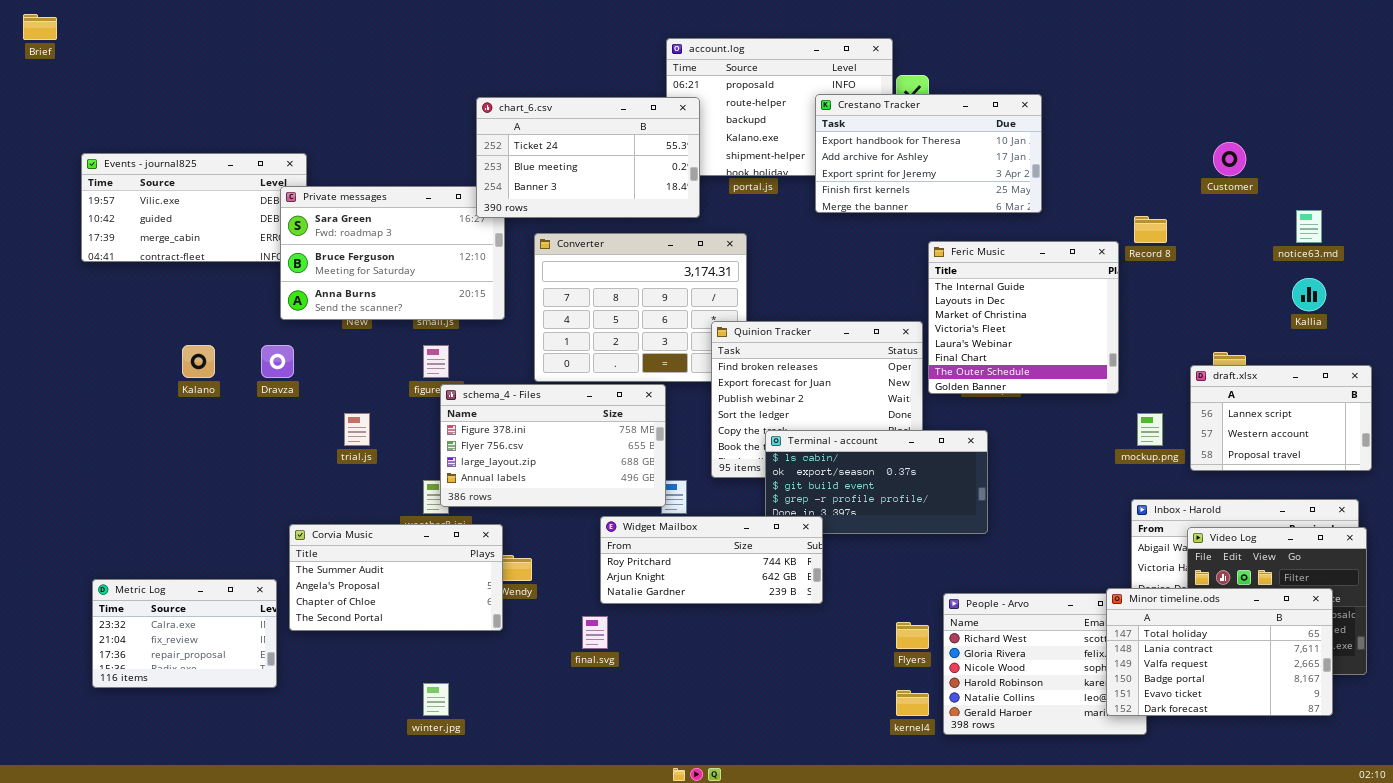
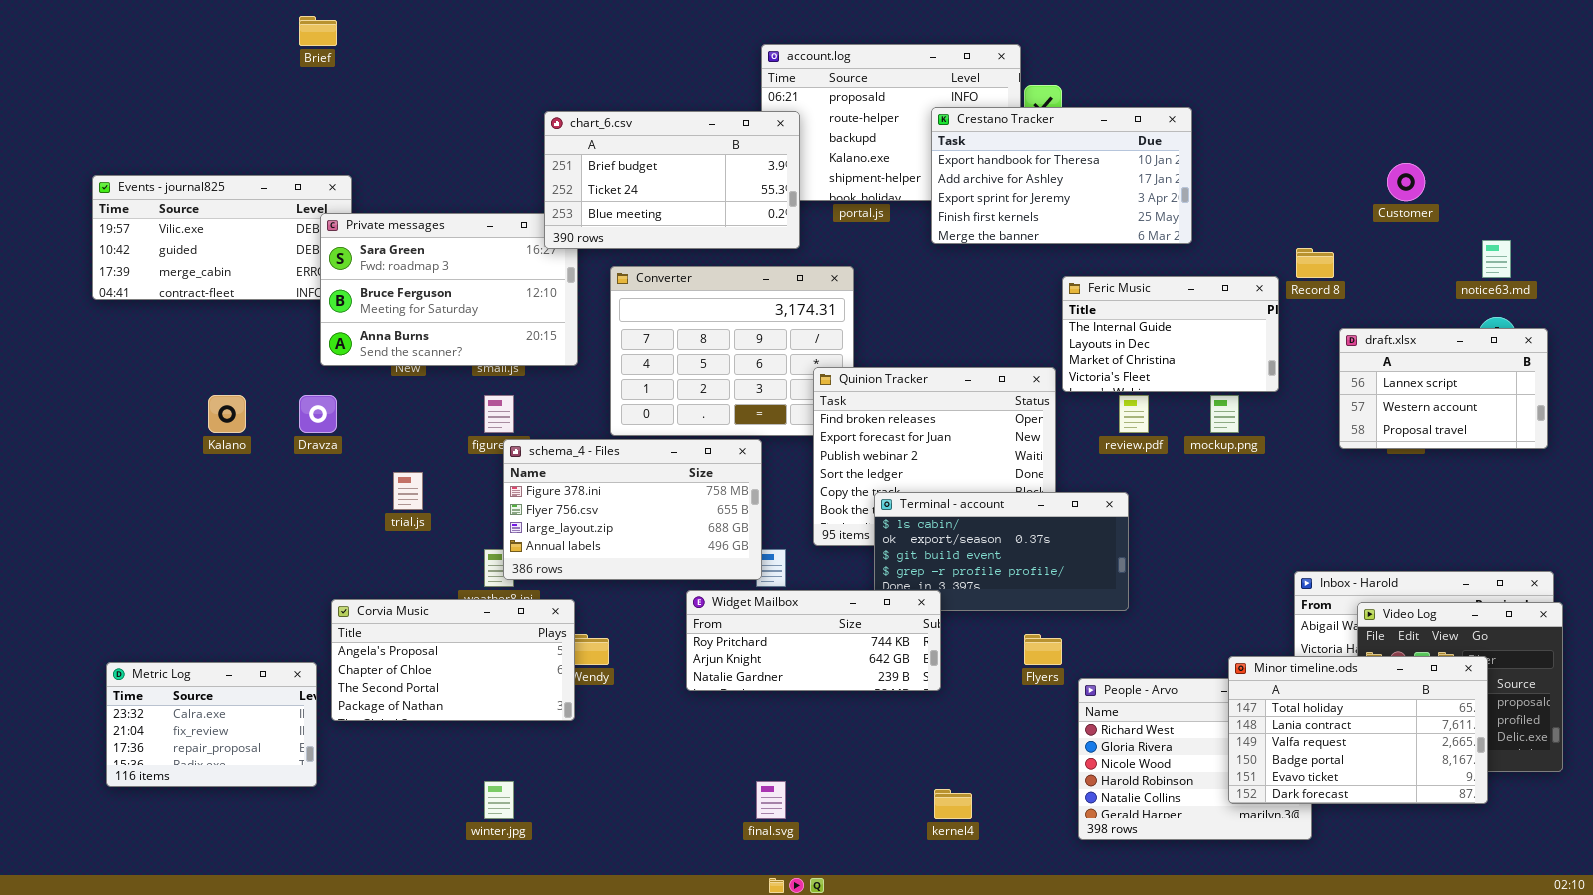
Brief: [23,14,57,40] -> [299,16,337,46], moved
chart_6.csv: [476,97,700,218] -> [544,111,800,249], scrolled up 1 row
Feric Music: [928,241,1119,394] -> [1062,276,1279,392], resized
draft.xlsx: [1190,365,1372,471] -> [1339,328,1548,449], moved
mockup.png: [1137,413,1163,446] -> [1210,395,1239,433], moved
Corvia Music: [289,524,503,631] -> [331,599,575,721], scrolled down 1 row
Minor timeline.ods: [1106,588,1333,716] -> [1228,656,1488,804], moved
final.svg: [582,616,608,649] -> [756,781,786,819], moved
Flyers: [896,622,929,649] -> [1024,634,1062,665], moved
kernel4: [896,690,929,716] -> [934,789,972,819], moved

